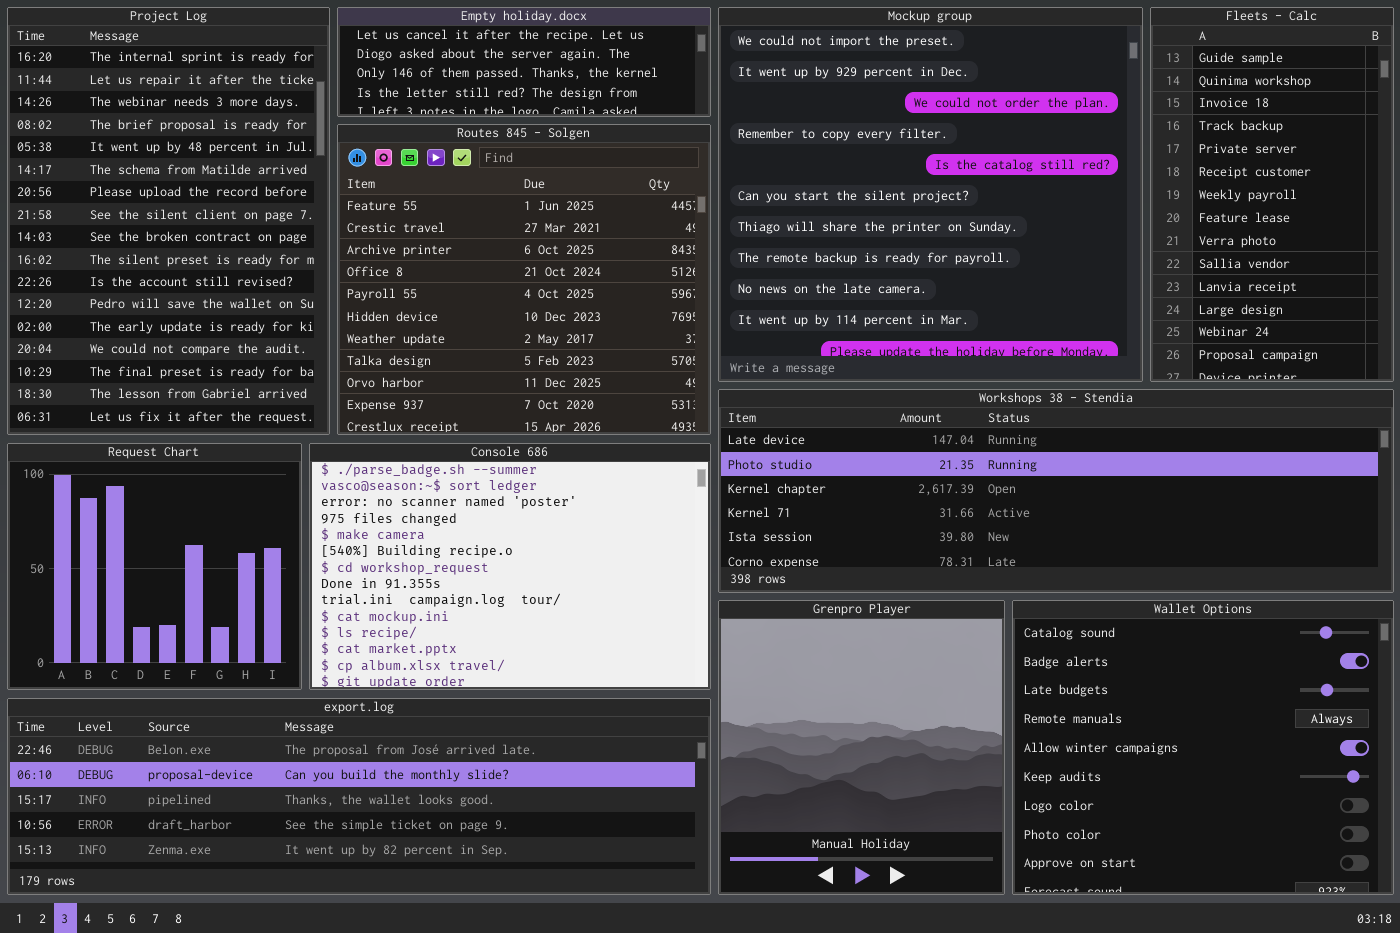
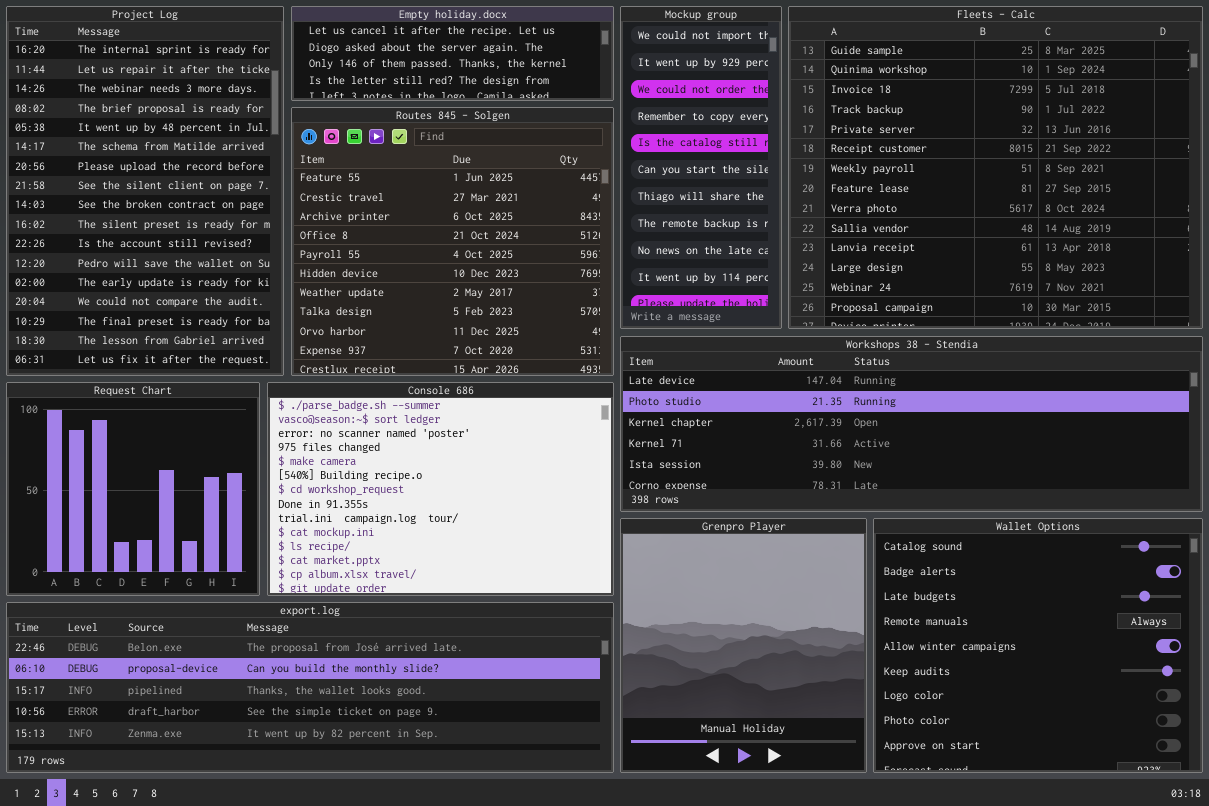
Mockup group: [718,7,1143,382] -> [620,6,782,329], resized
Fleets - Calc: [1150,7,1394,382] -> [788,6,1203,329], resized

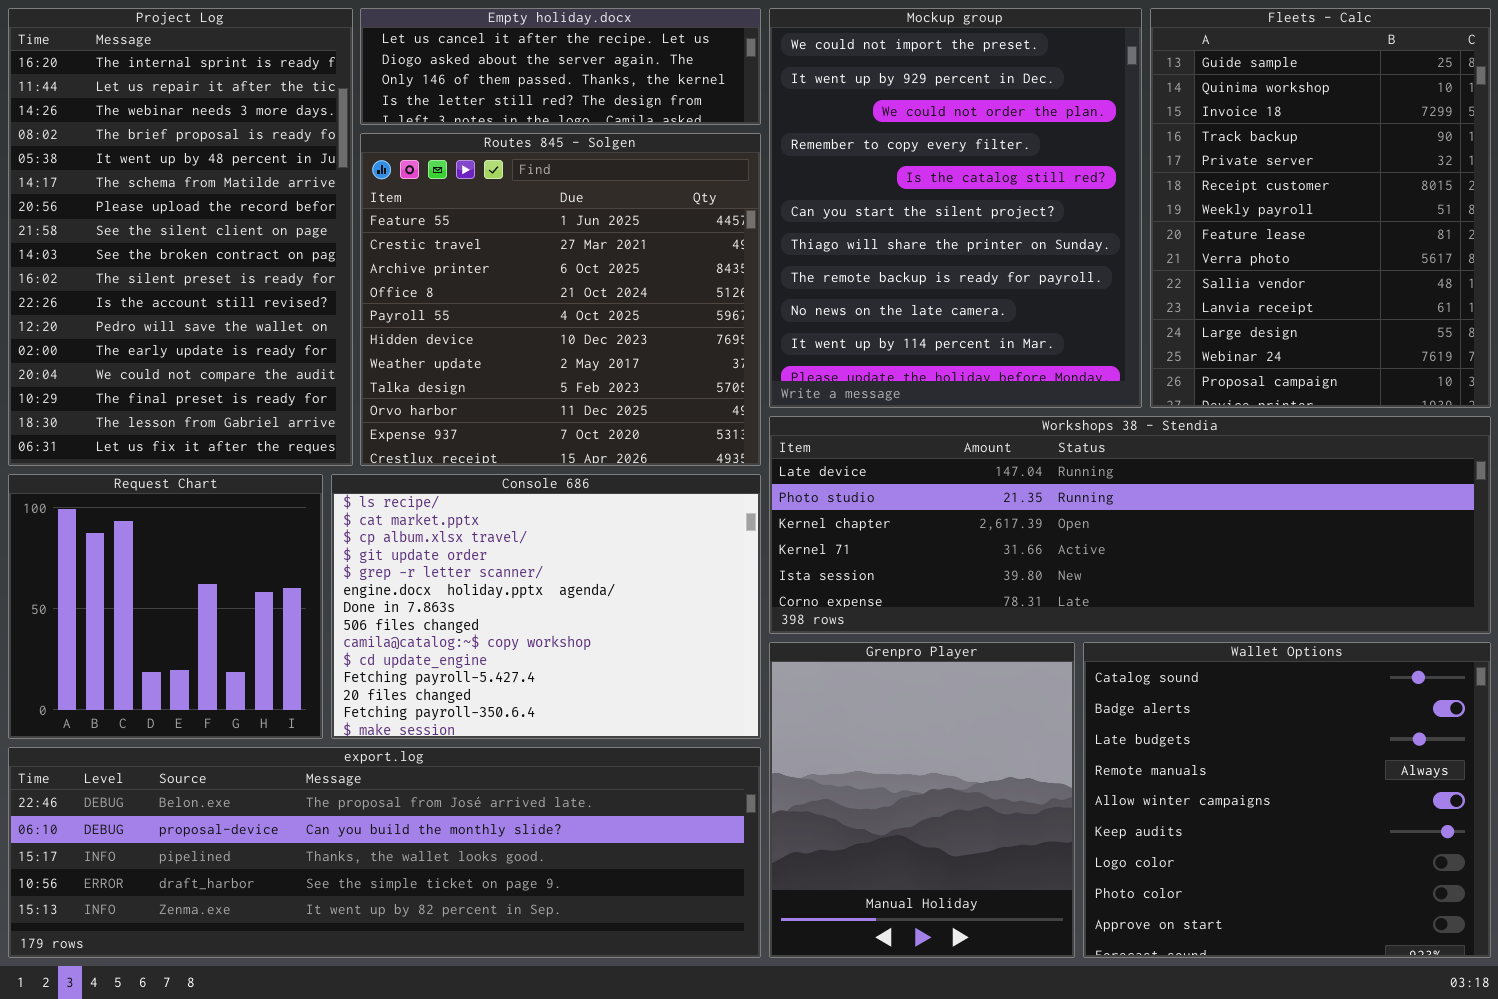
Mockup group: [620,6,782,329] -> [769,8,1142,408], resized
Fleets - Calc: [788,6,1203,329] -> [1150,8,1491,408], resized
Console 686: [267,382,614,596] -> [331,474,761,739], scrolled down 10 rows

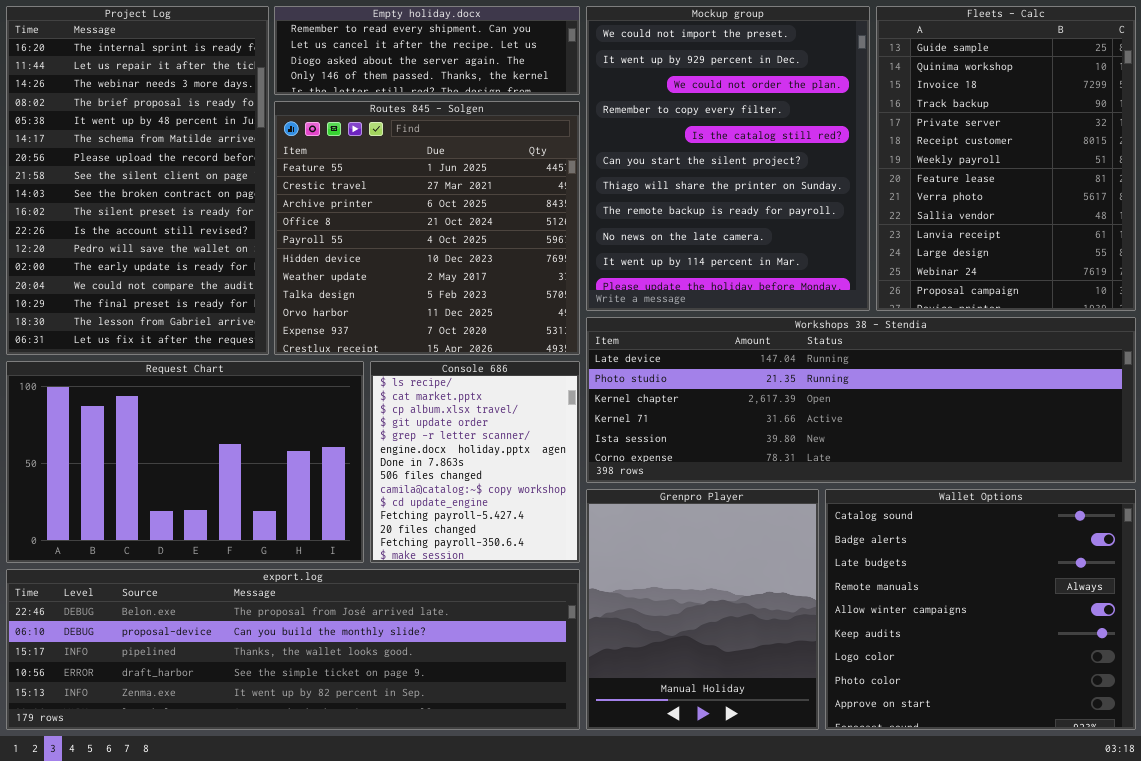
Empty holiday.docx: [360,8,761,125] -> [274,6,580,95], scrolled up 1 row
Request Chart: [8,474,323,739] -> [6,361,364,563], resized
Console 686: [331,474,761,739] -> [370,361,580,563], resized

